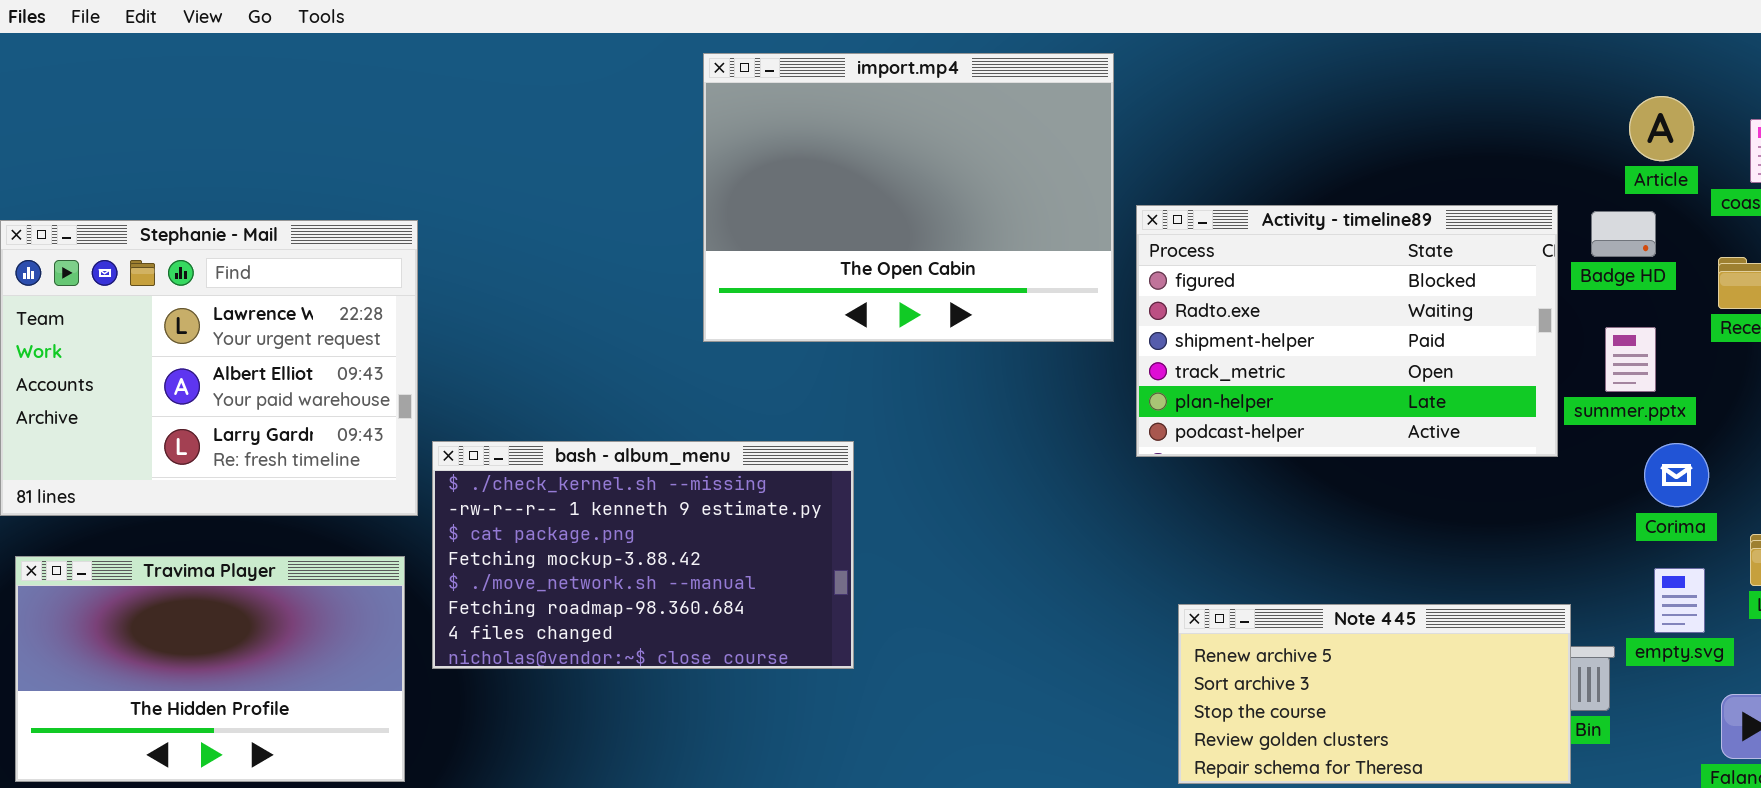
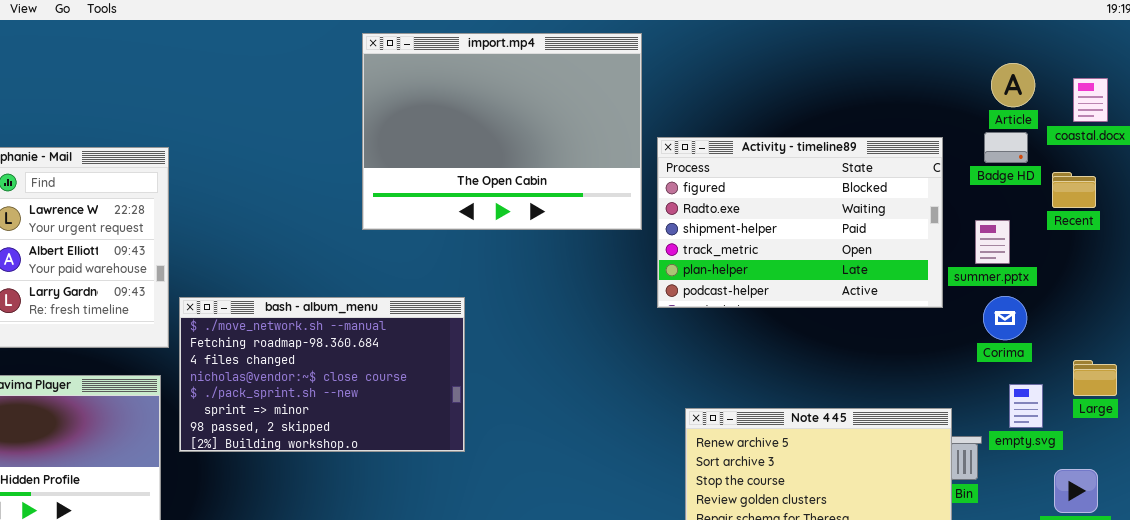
Badge HD: [1591,211,1656,257] -> [984,132,1028,163], moved
bash - album_menu: [432,441,854,669] -> [179,297,465,452], scrolled down 4 rows
Corima: [1644,443,1709,507] -> [983,296,1027,340], moved

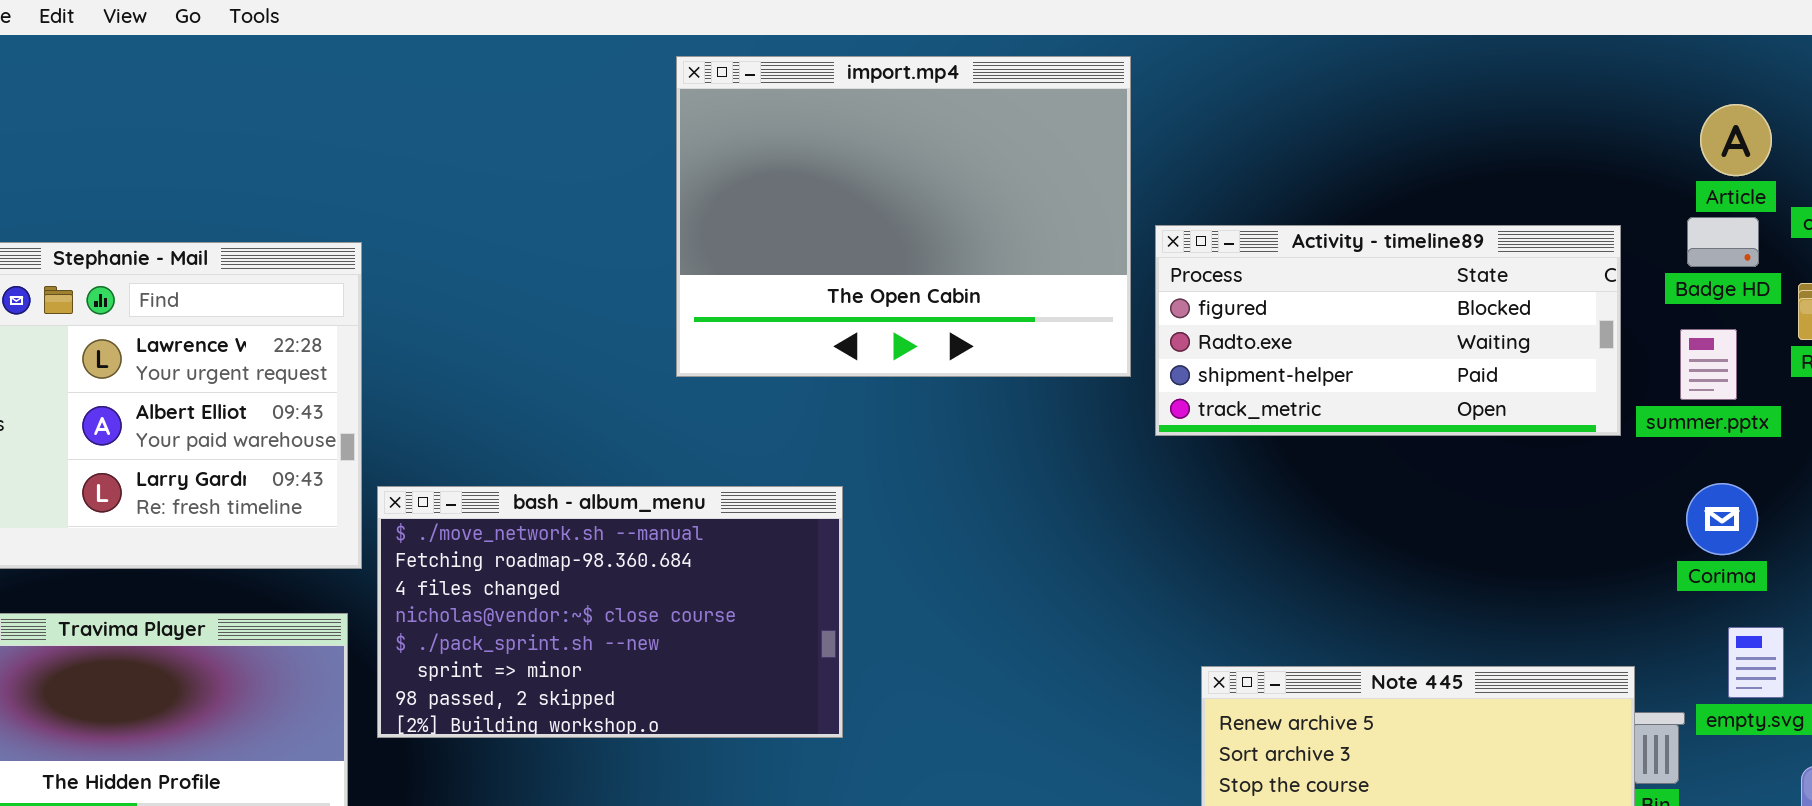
Activity - timeline89: [657,137,943,308] -> [1155,225,1621,436], resized
summer.pptx: [975,220,1010,264] -> [1680,329,1737,400], moved

